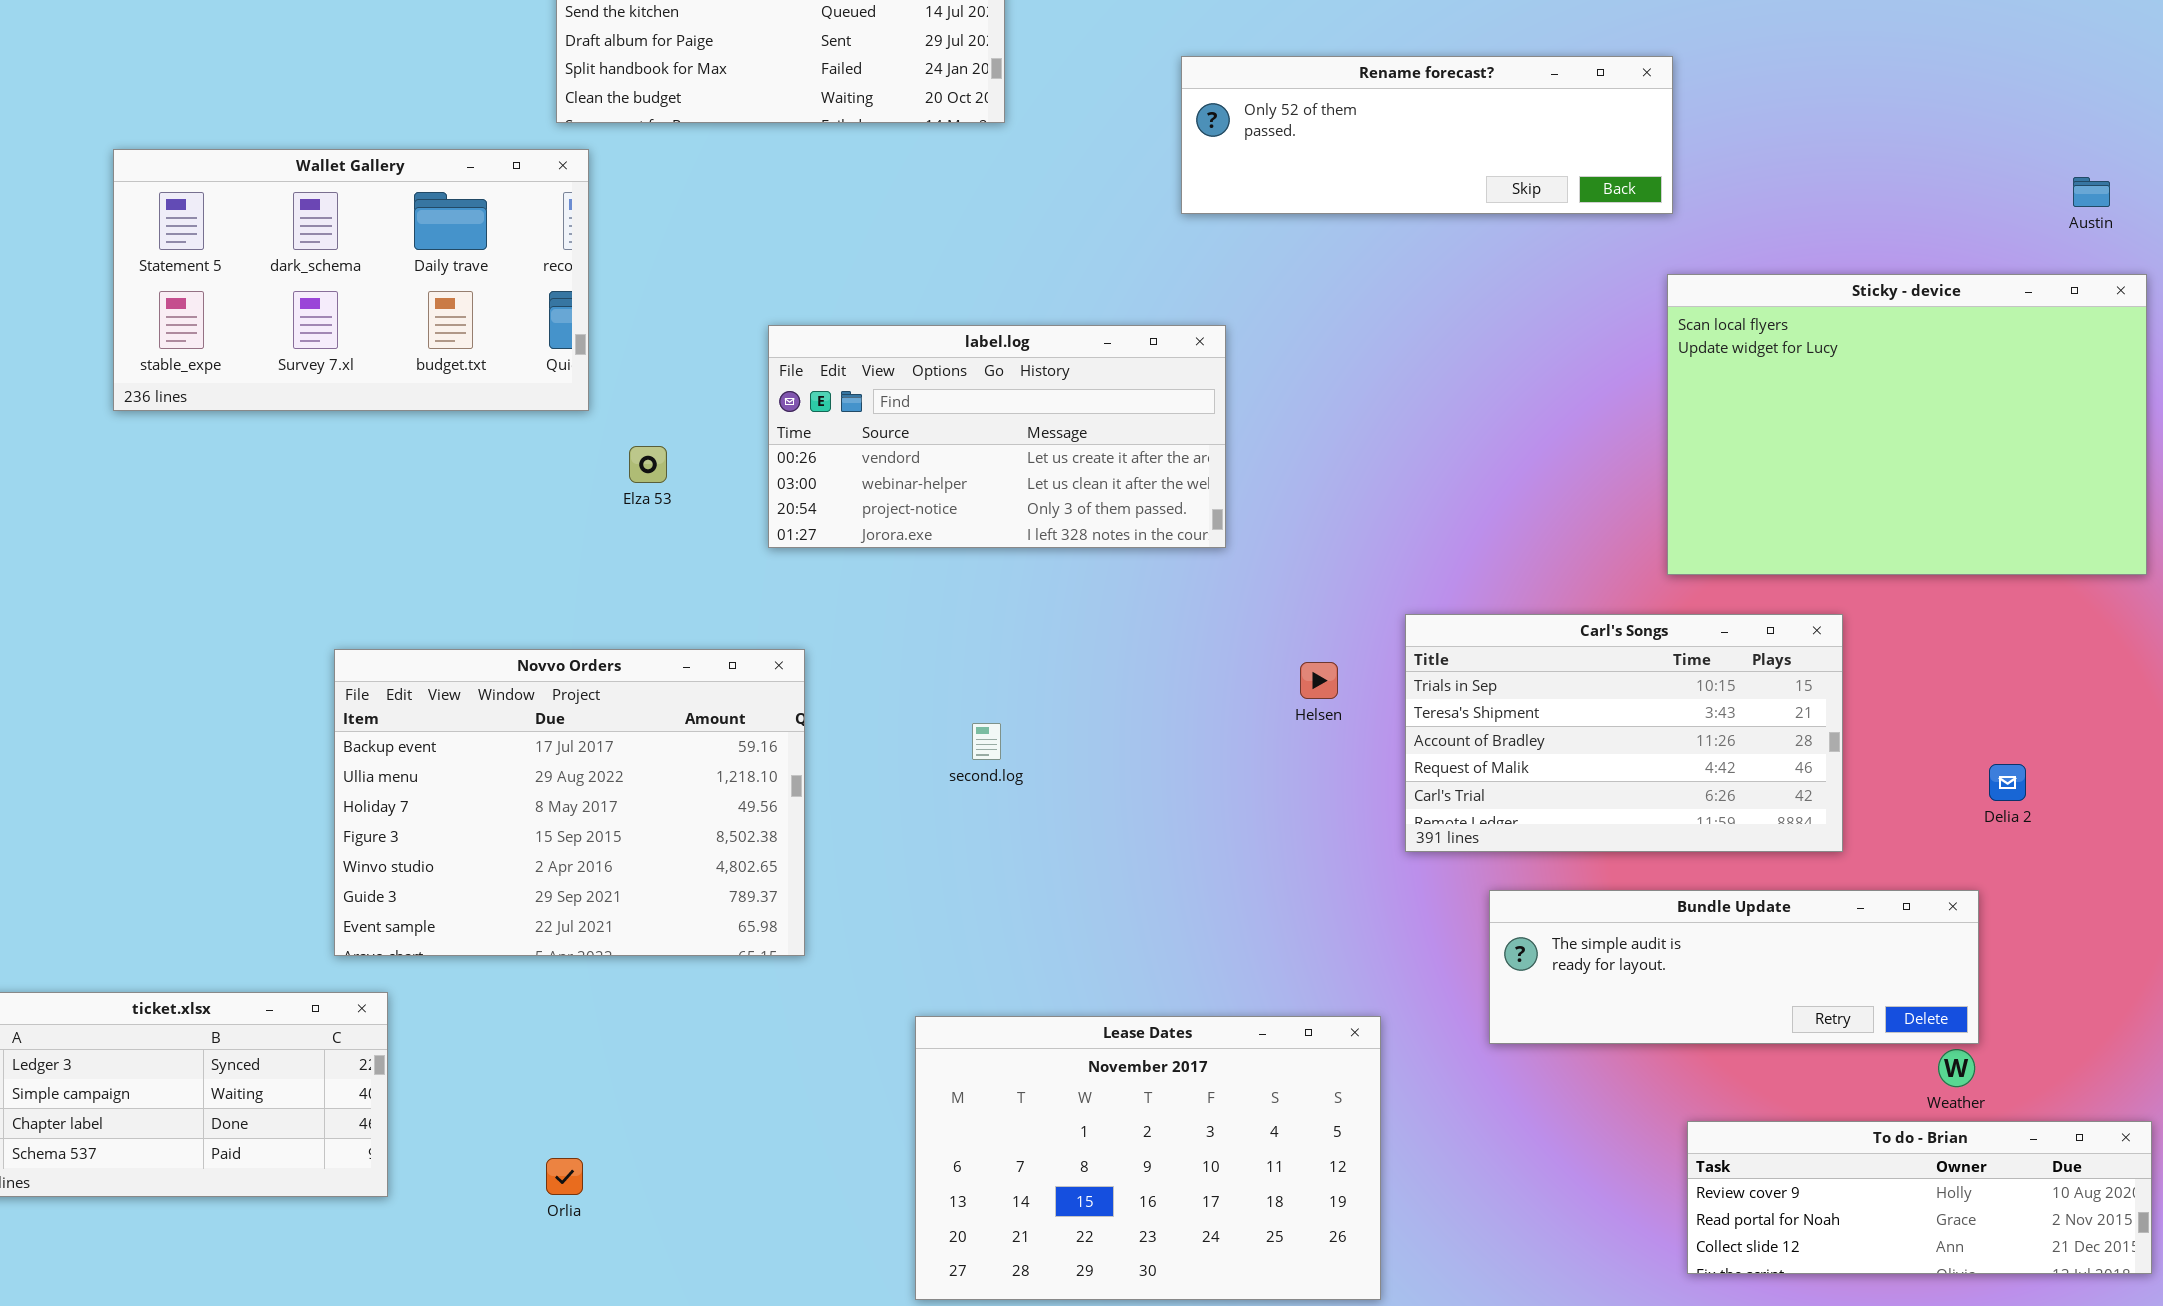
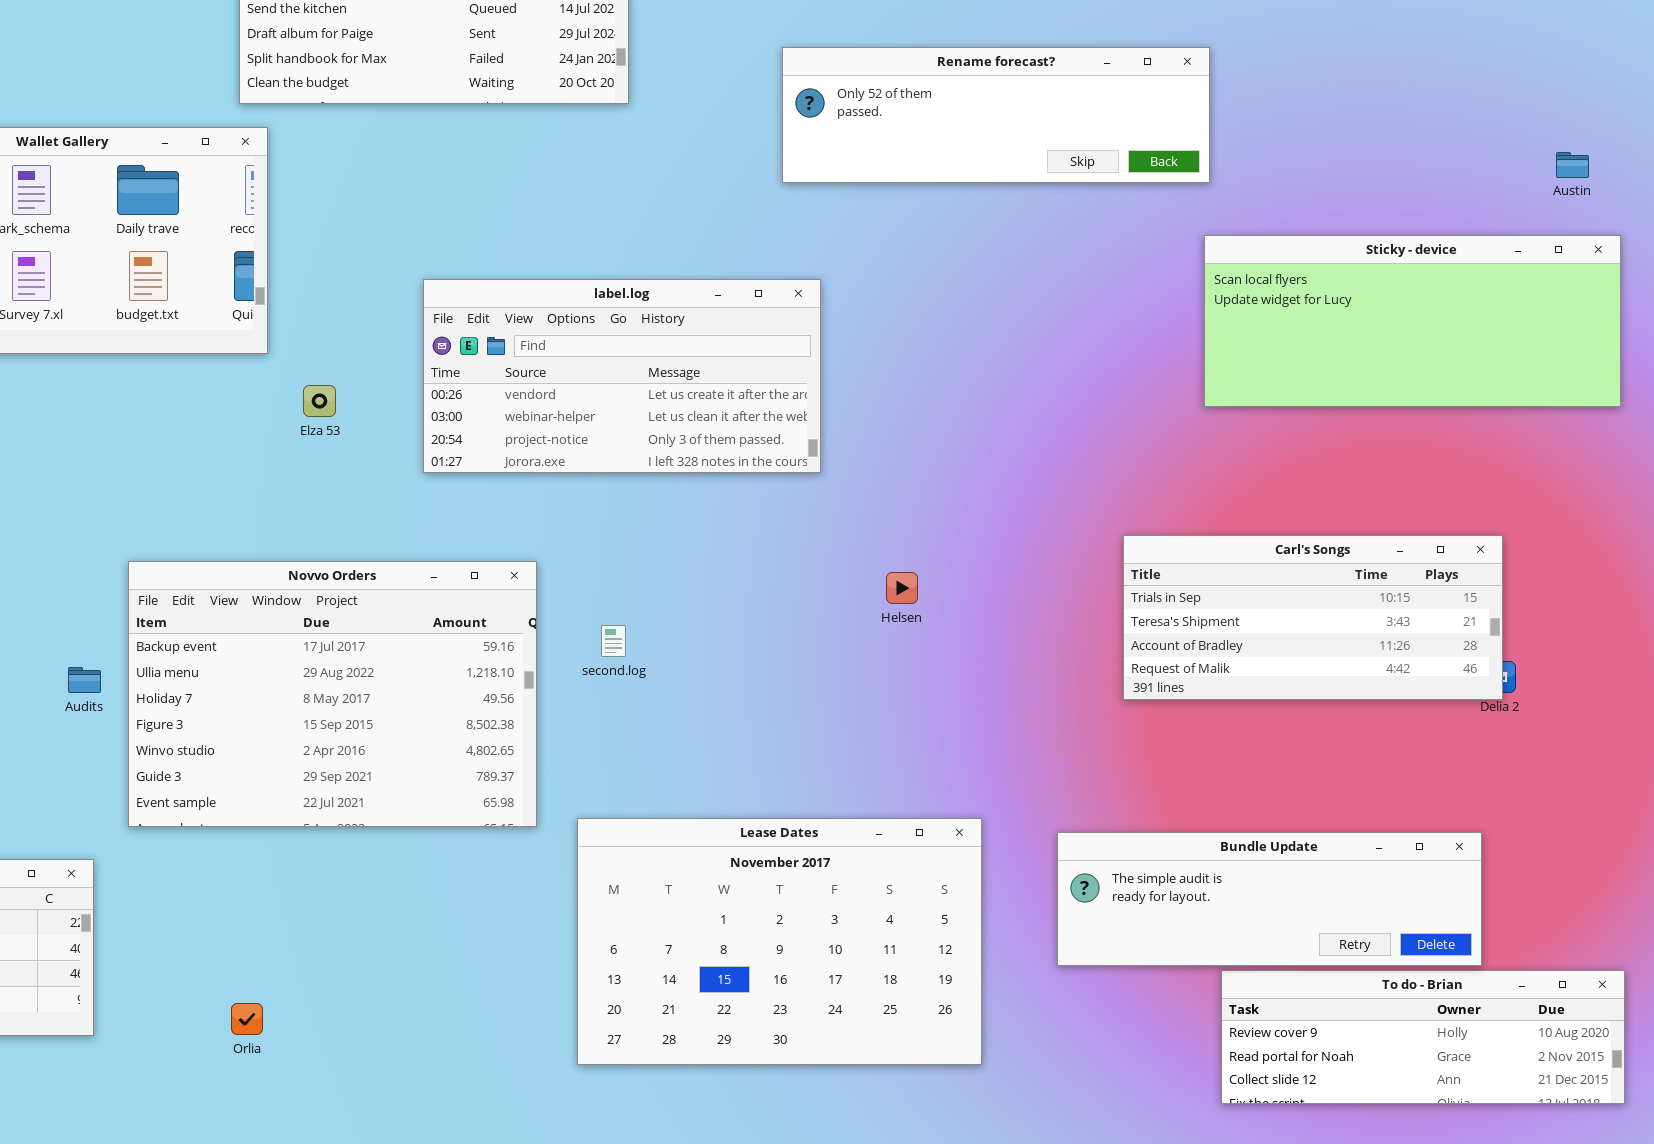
Sticky - device: [1667,274,2147,575] -> [1204,235,1621,407], resized
Carl's Songs: [1405,614,1843,852] -> [1123,535,1503,700], moved, resized
Novvo Orders: [334,649,805,956] -> [128,561,537,827], moved
Bundle Update: [1489,890,1979,1044] -> [1057,832,1482,966], moved
Lease Dates: [915,1016,1381,1300] -> [577,818,982,1065], moved

